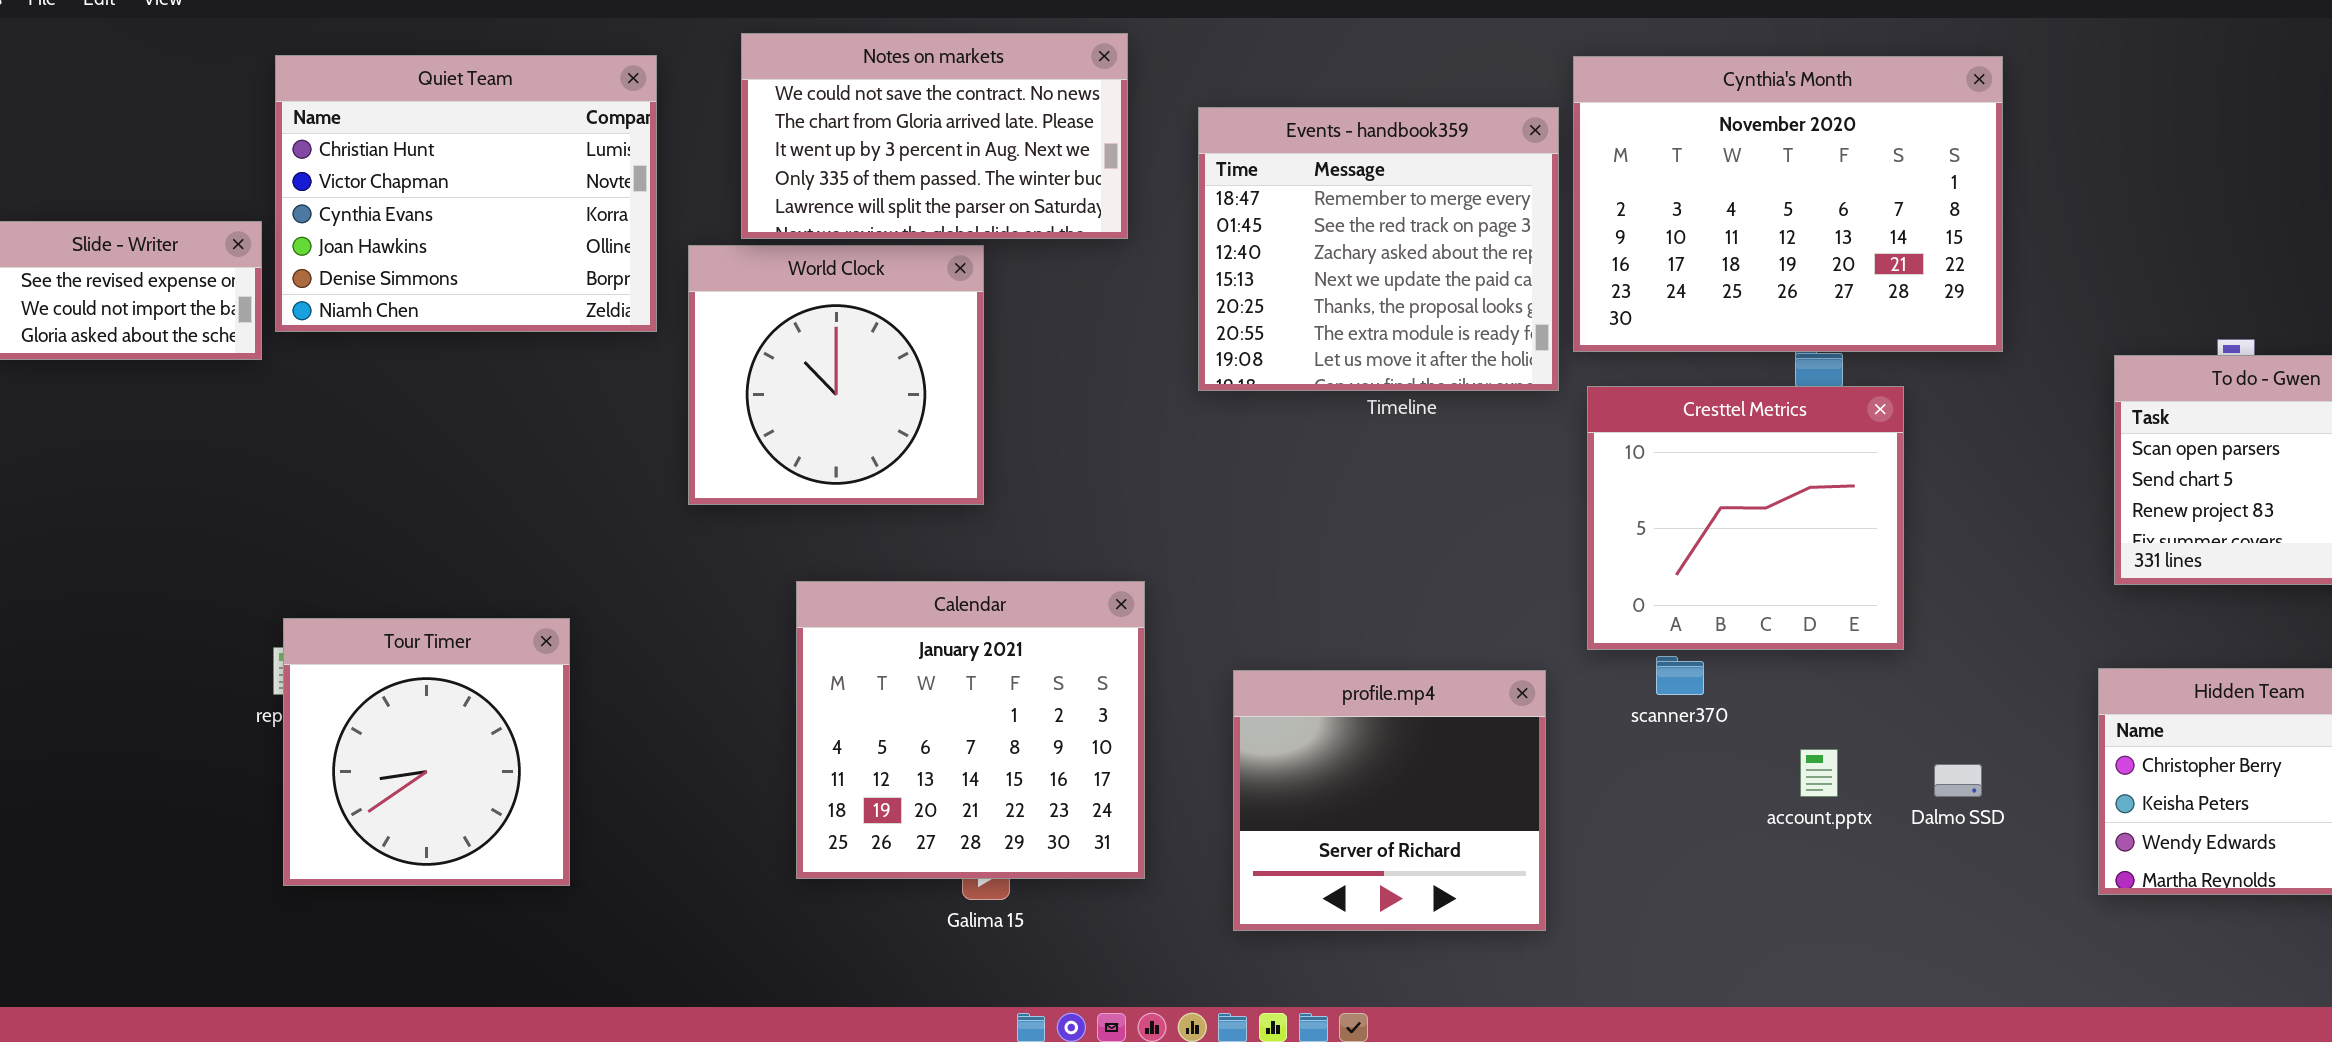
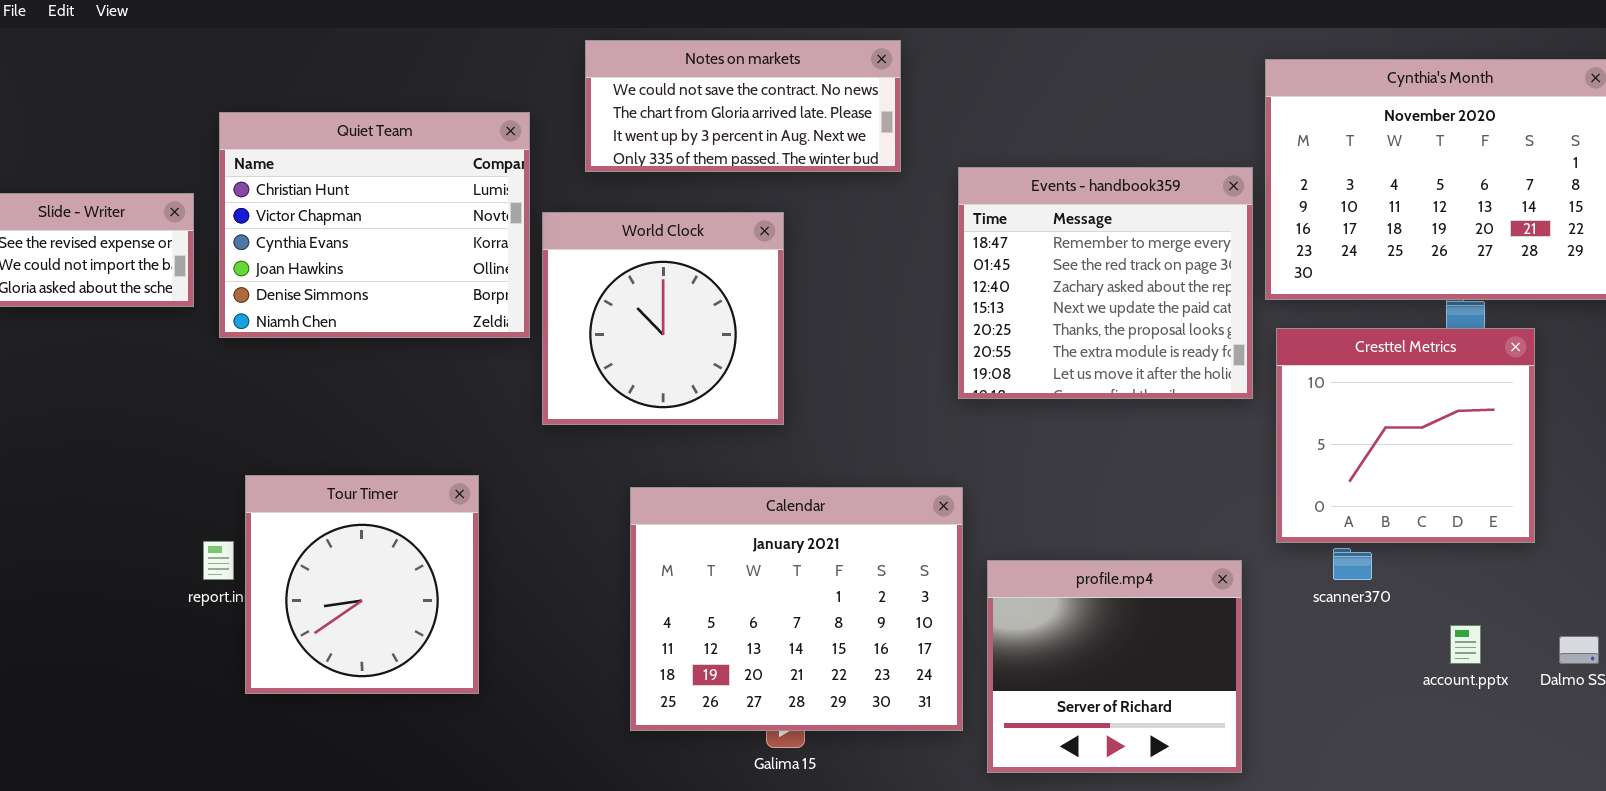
Notes on markets: [741,33,1128,239] -> [585,40,901,172], resized
Quiet Team: [275,55,657,332] -> [219,112,530,338], moved
Events - handbook359: [1198,107,1559,391] -> [958,167,1253,399], moved
Calendar: [796,581,1145,879] -> [630,487,963,731], resized
Tour Timer: [283,618,570,886] -> [245,475,479,694], moved

